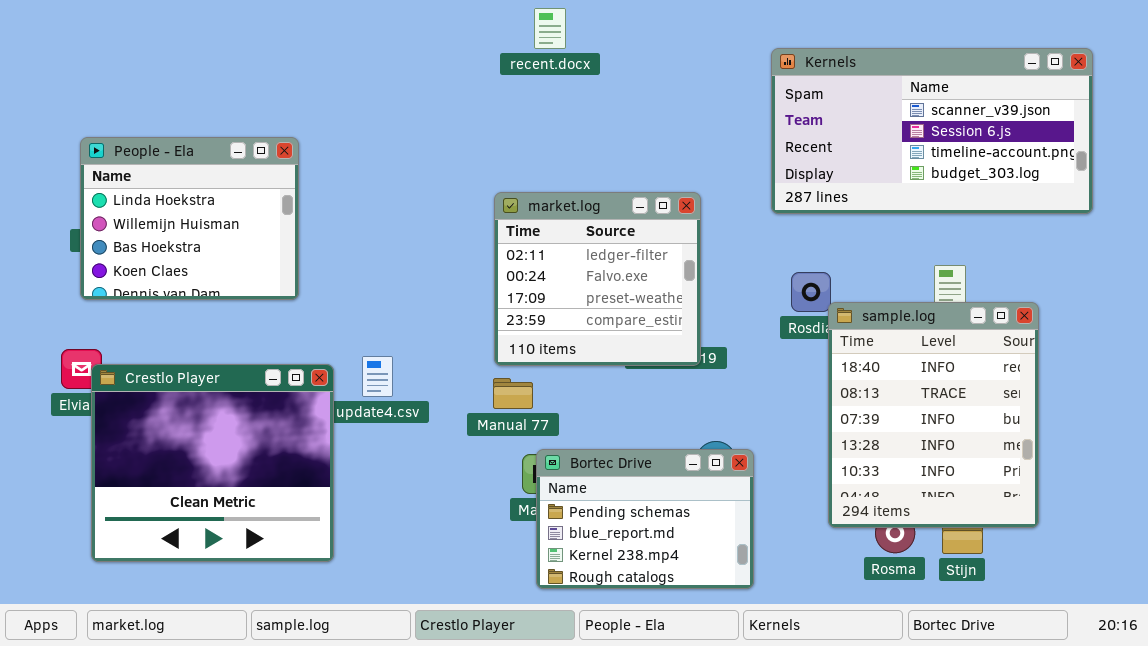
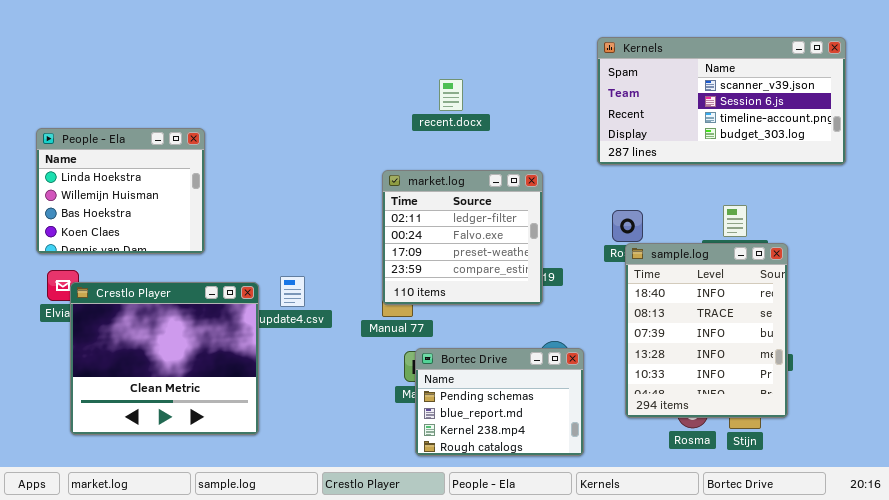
recent.docx: [534,8,566,49] -> [439,79,463,111], moved
People - Ela: [80,137,299,300] -> [36,128,205,254], moved
market.log: [494,192,701,366] -> [382,170,543,305], moved
sample.log: [828,302,1039,528] -> [625,243,788,418], moved

